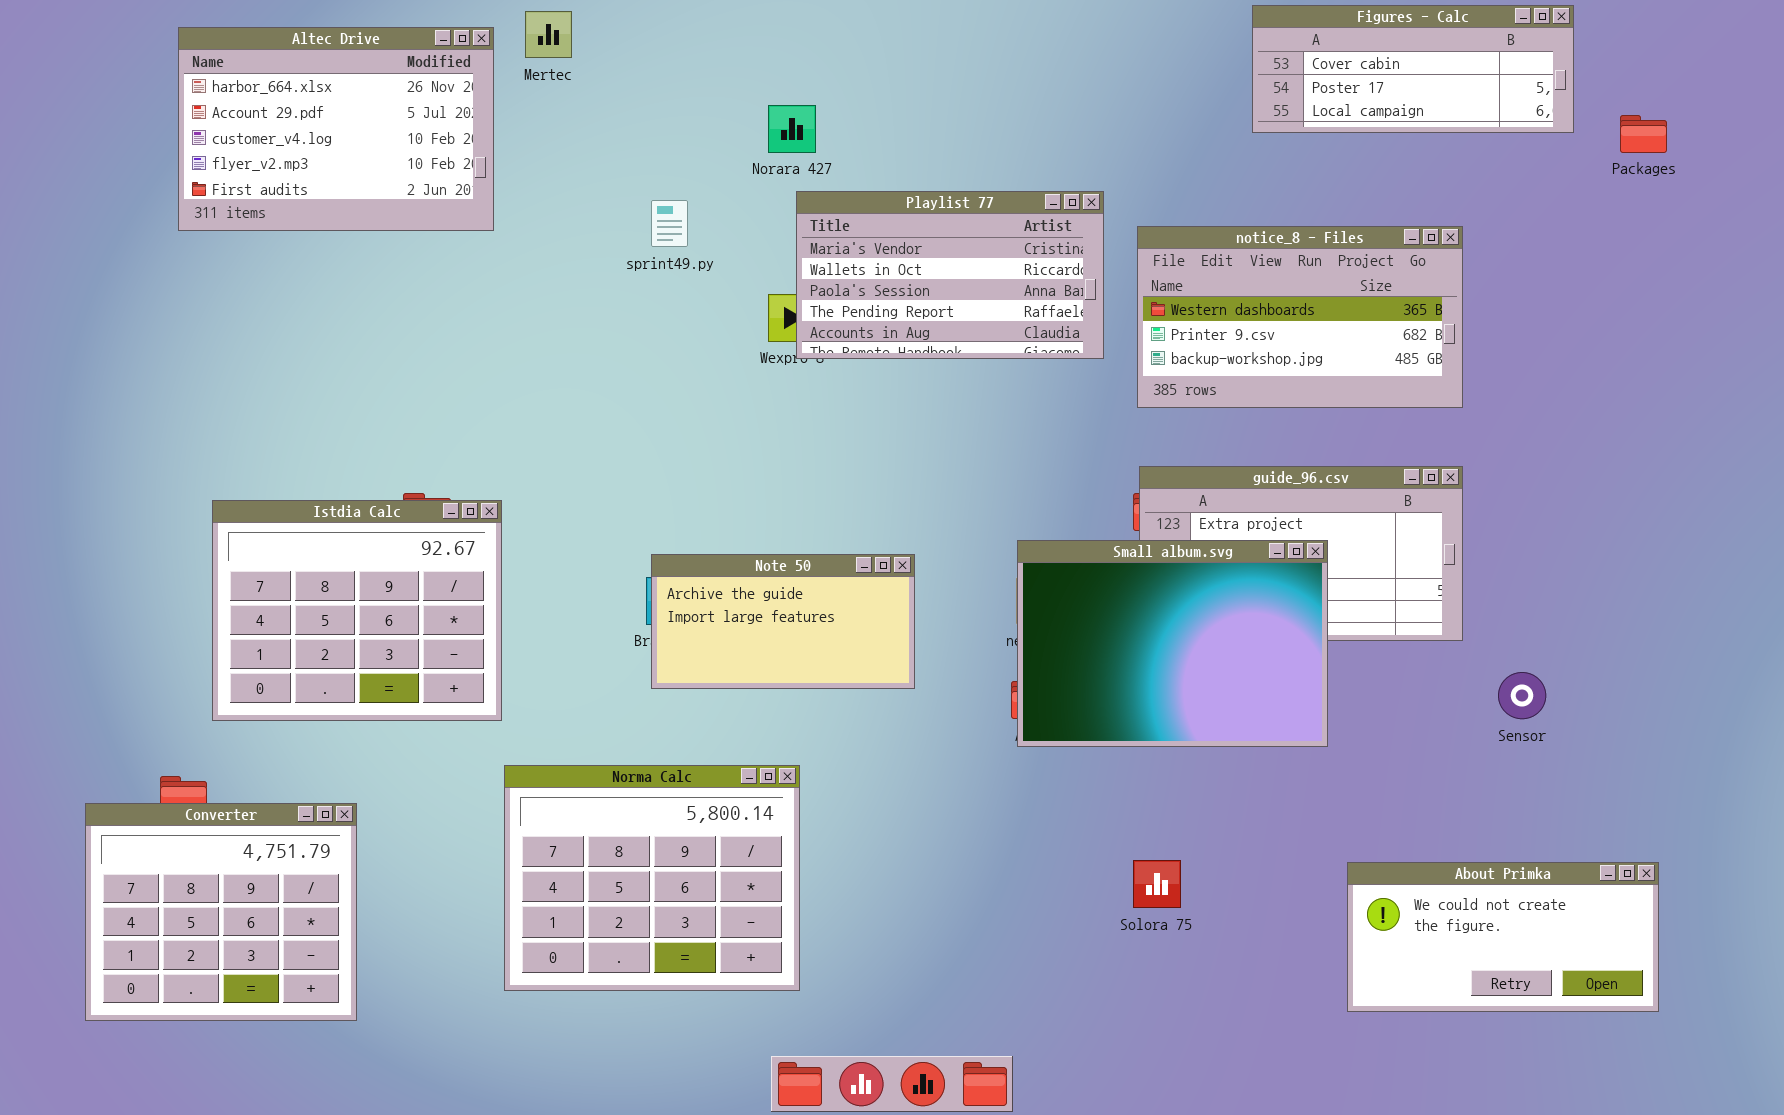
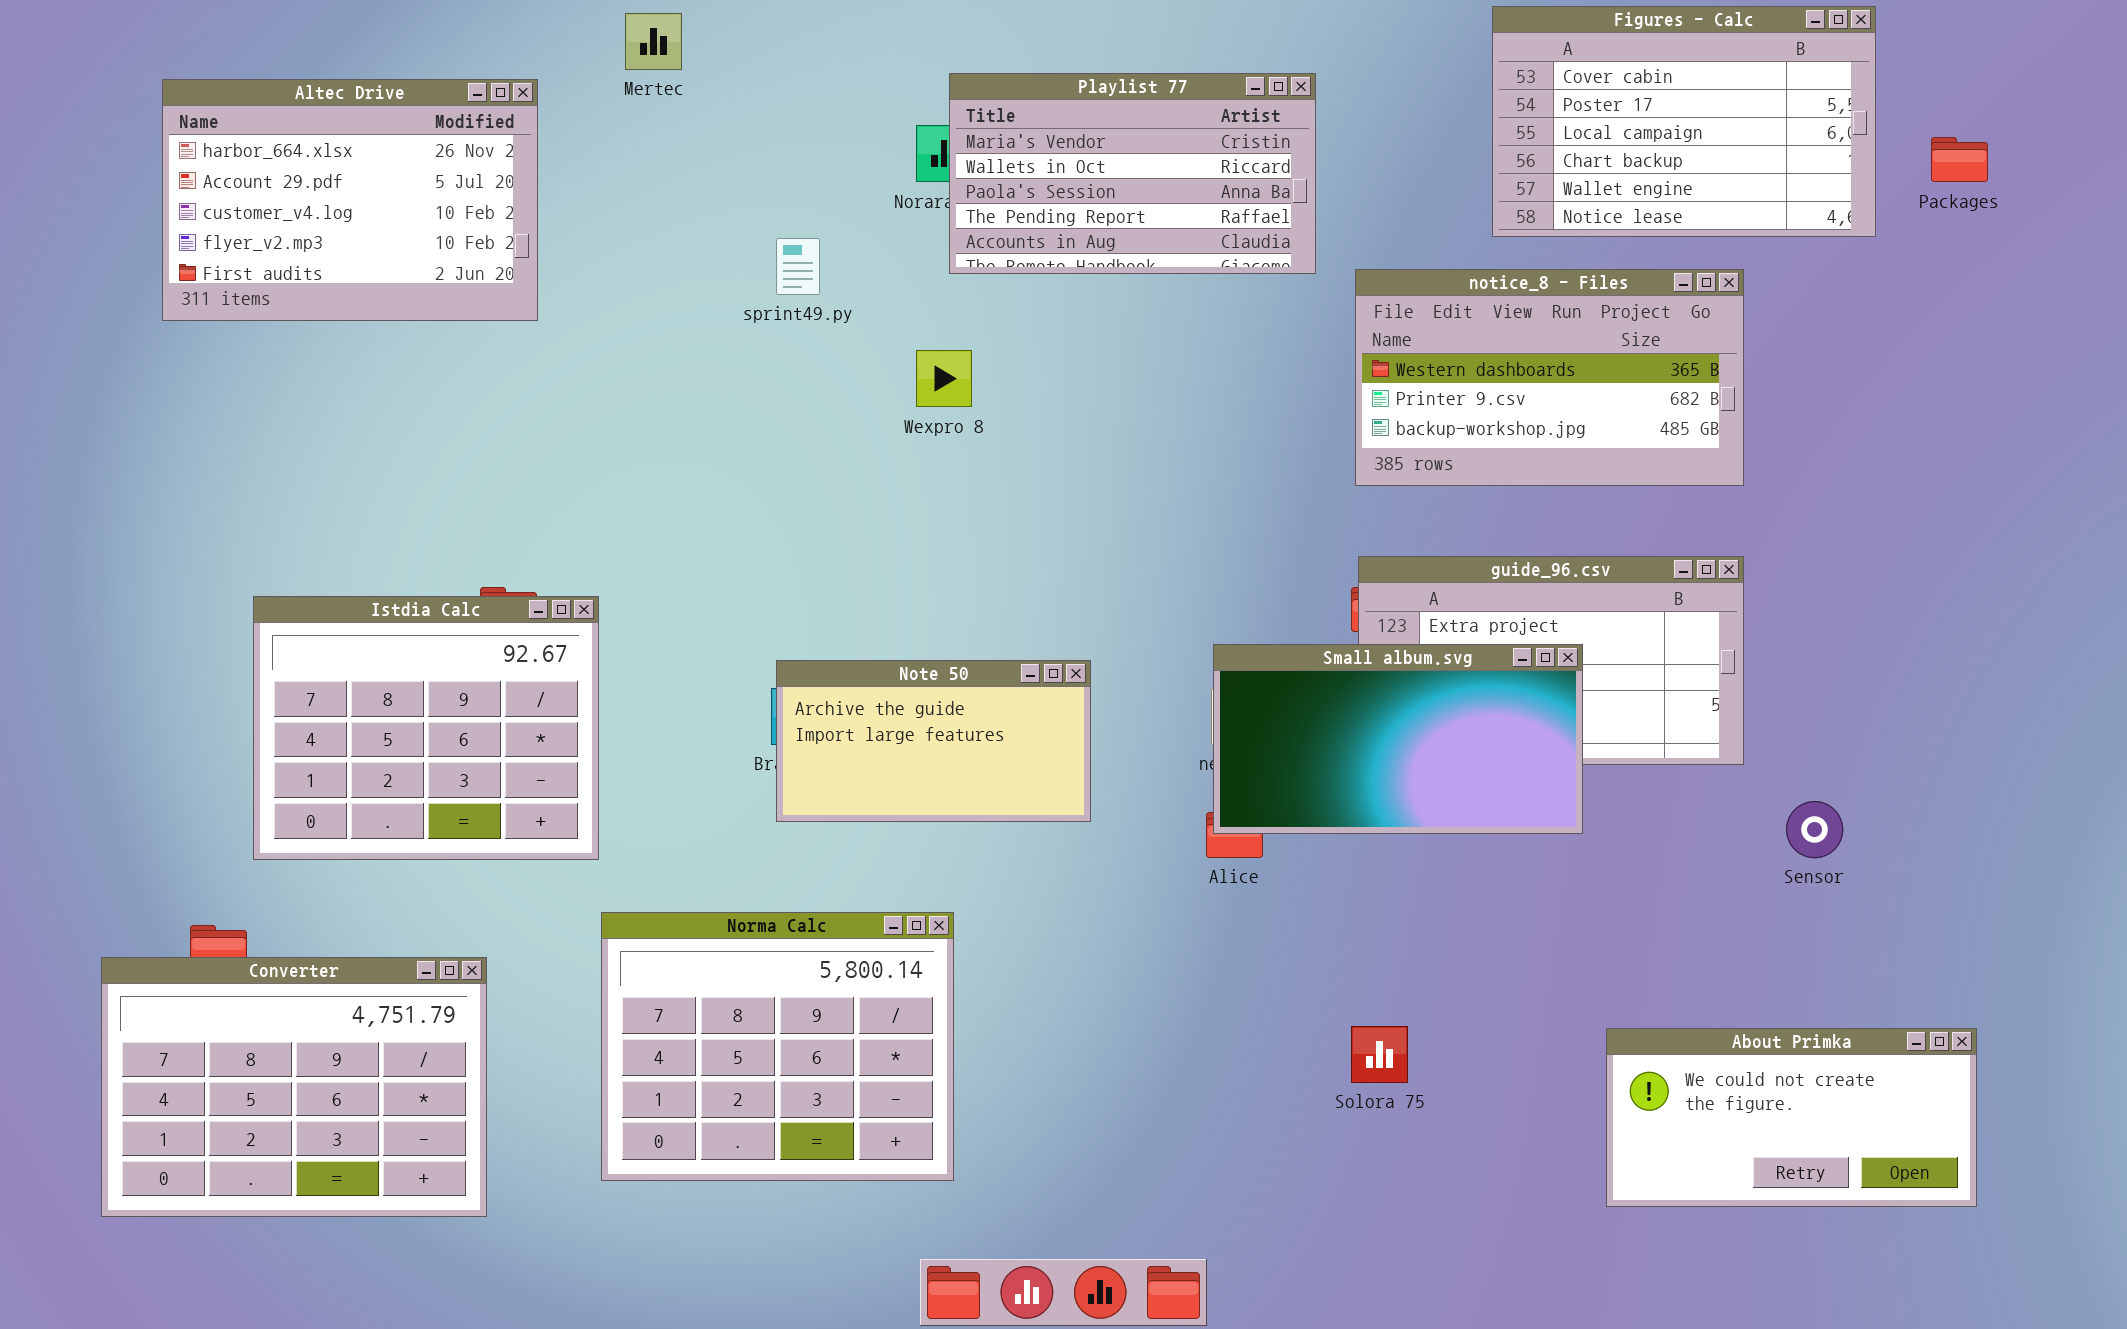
Figures - Calc: [1252,5,1574,133] -> [1492,6,1876,237], resized
Altec Drive: [178,27,494,231] -> [162,79,538,321], moved
Playlist 77: [796,191,1104,359] -> [949,73,1316,274], moved
Small album.svg: [1017,540,1328,747] -> [1213,644,1583,834], resized
Converter: [85,803,357,1021] -> [101,957,487,1217], resized

